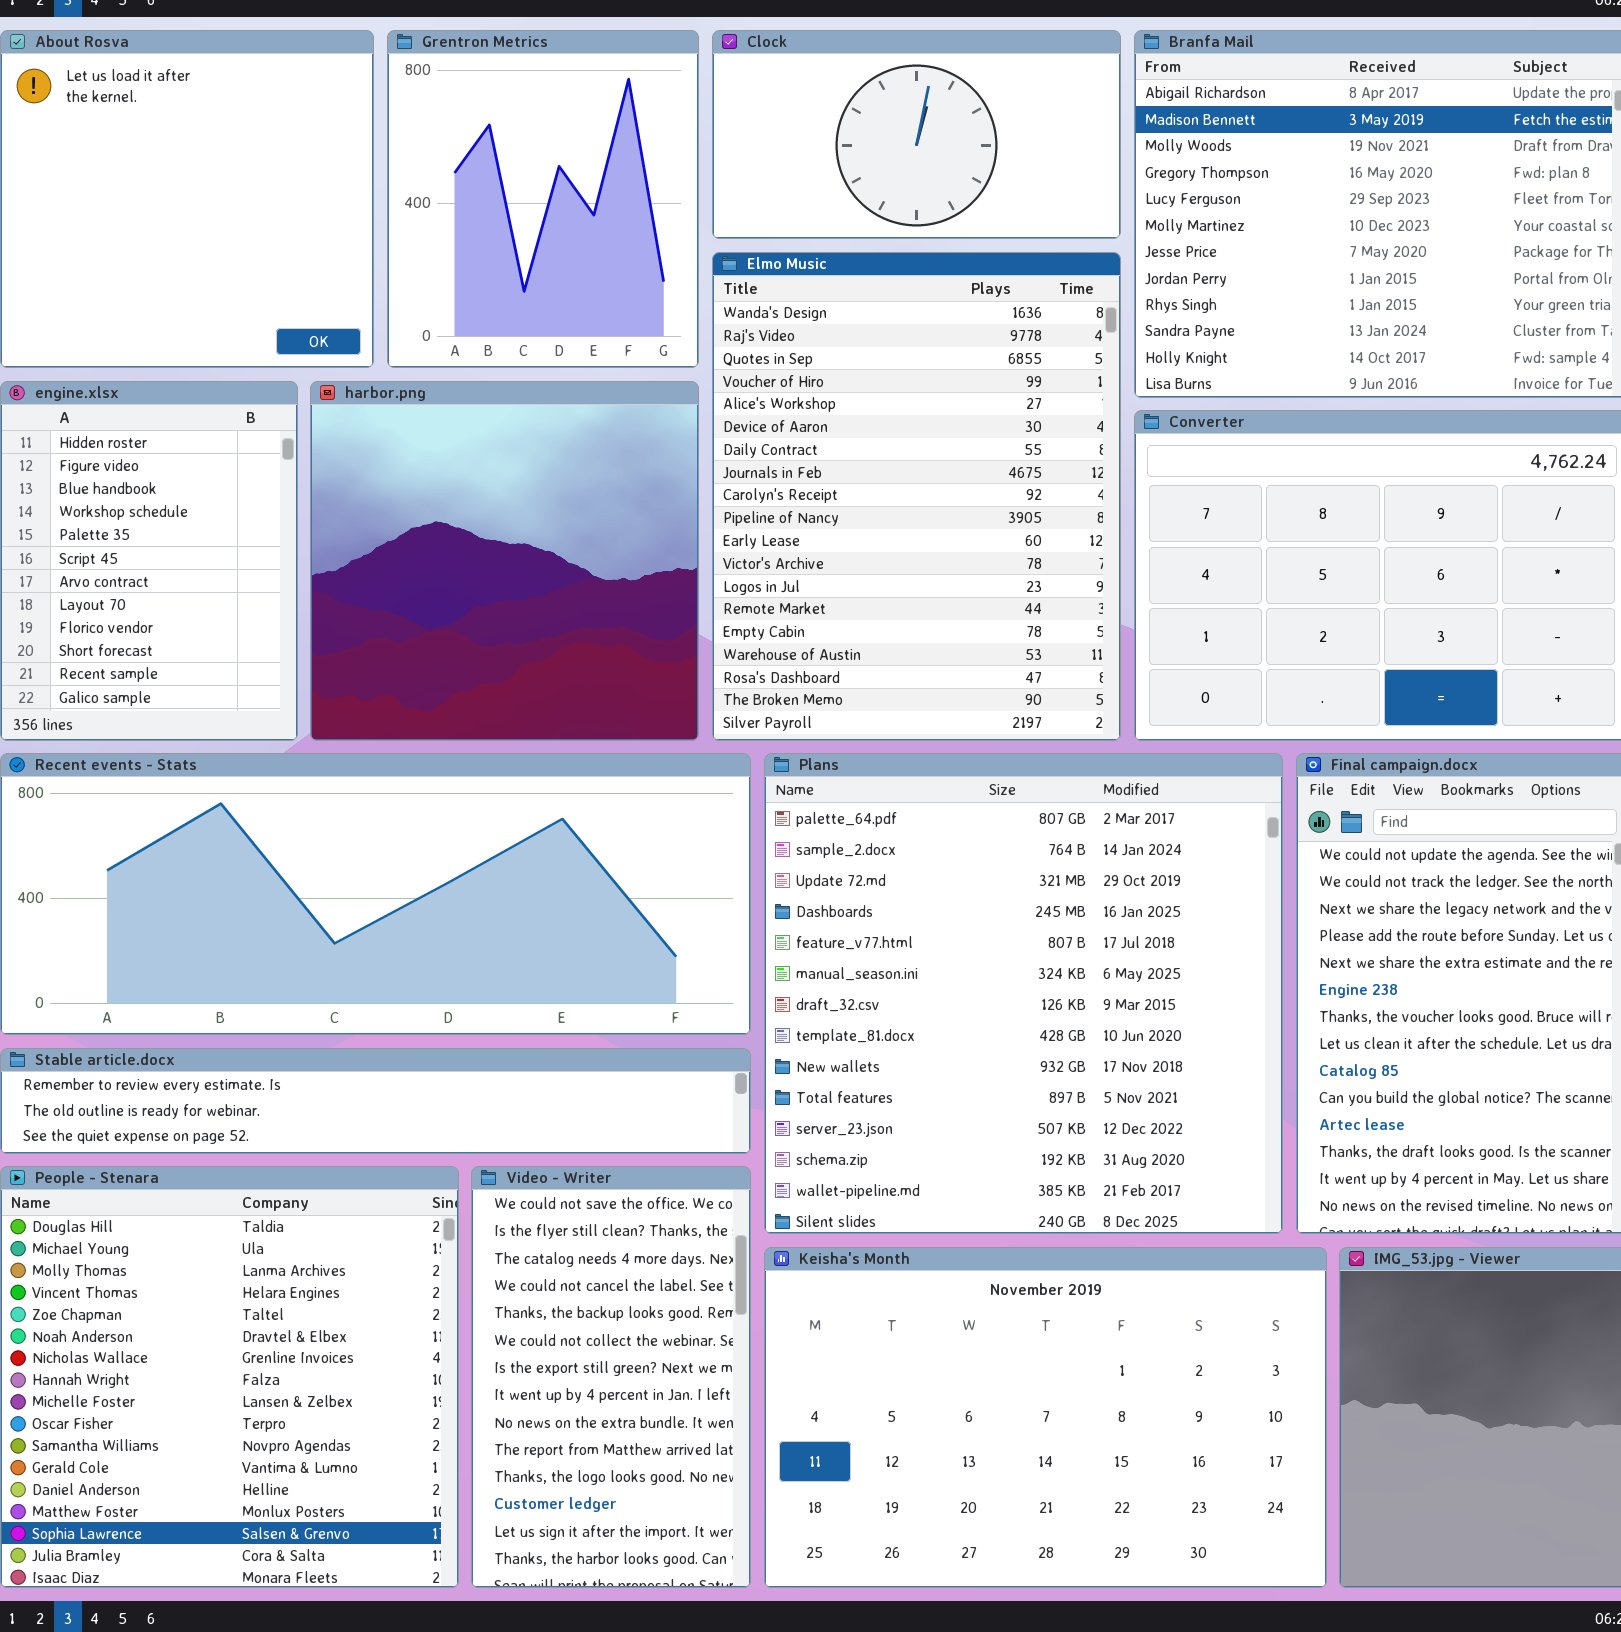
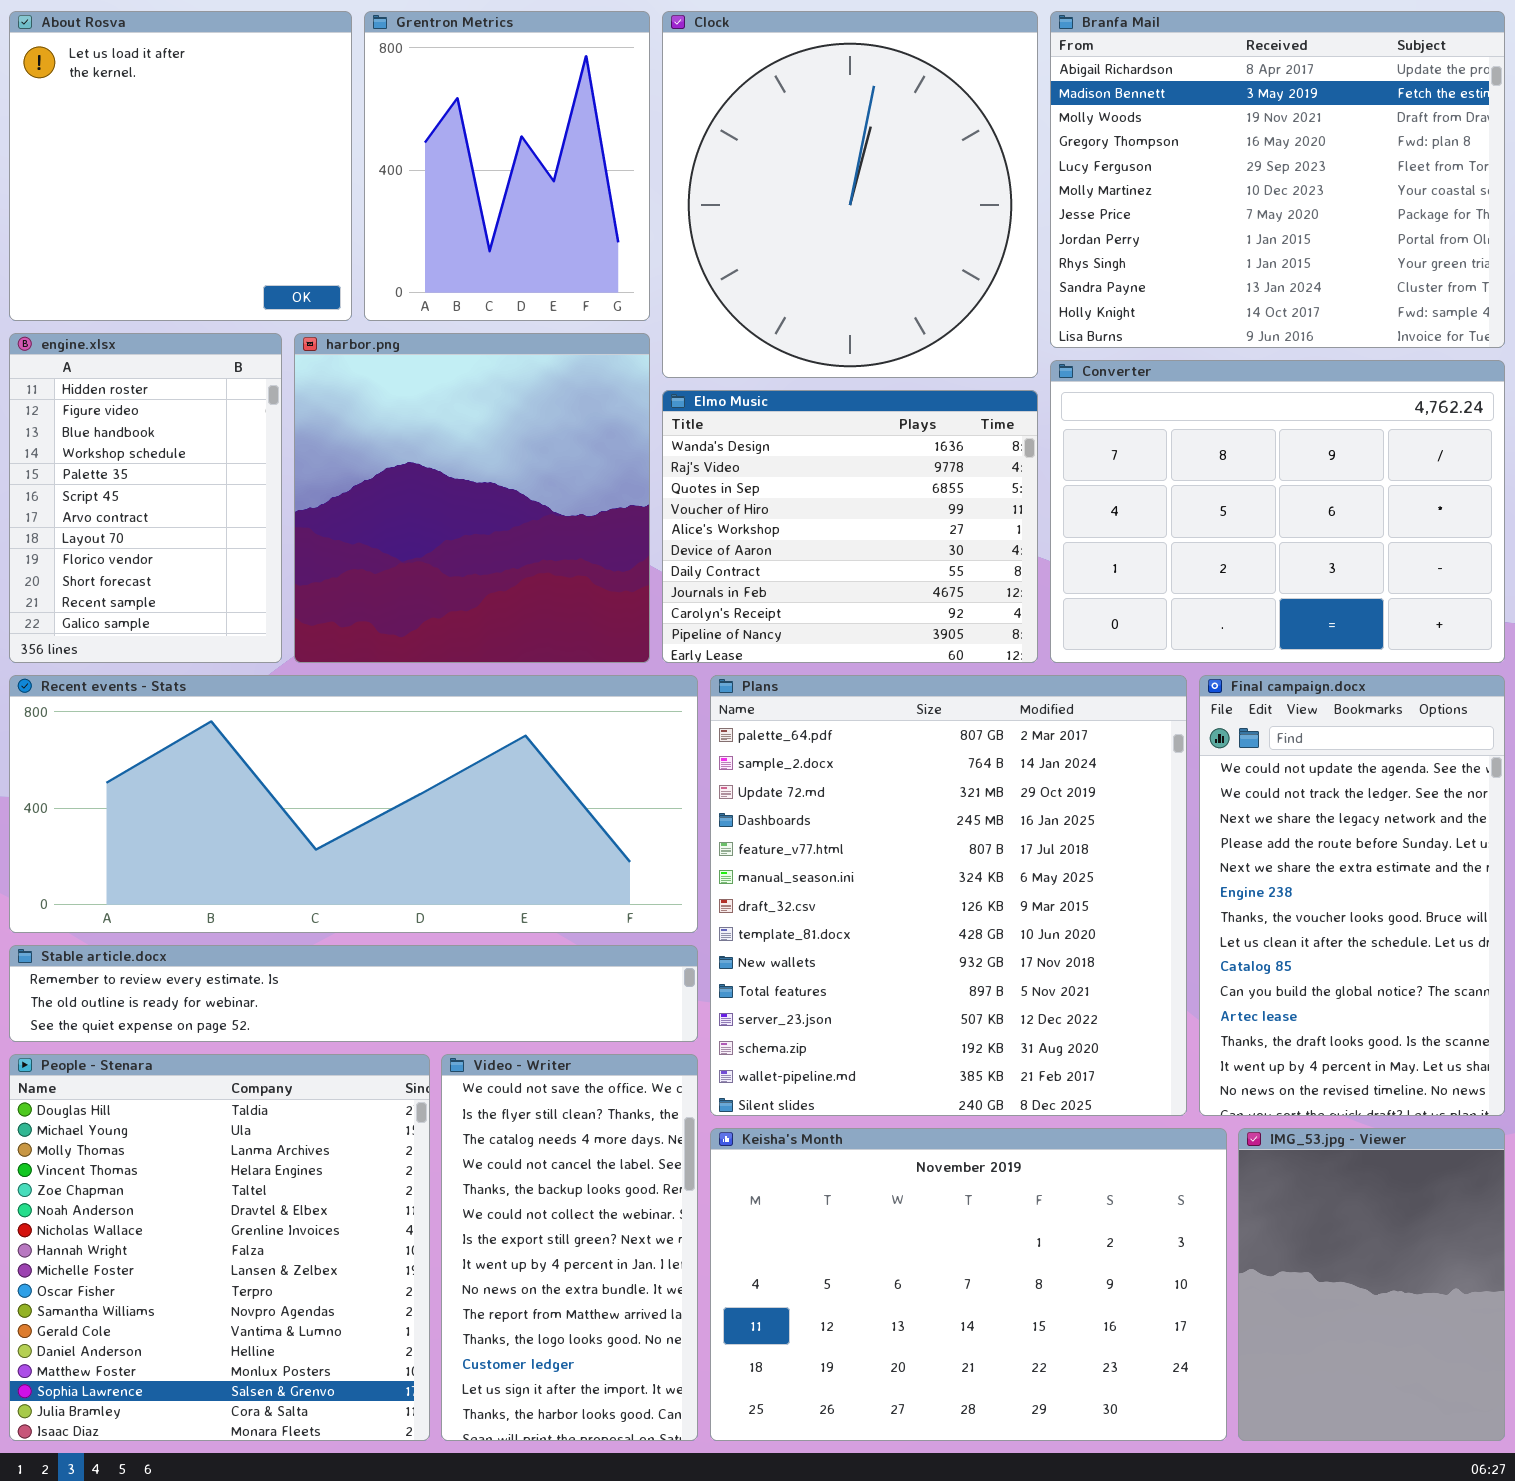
Clock: [712,30,1121,239] -> [662,11,1038,378], resized
Elmo Music: [712,252,1121,741] -> [662,390,1038,663], resized

